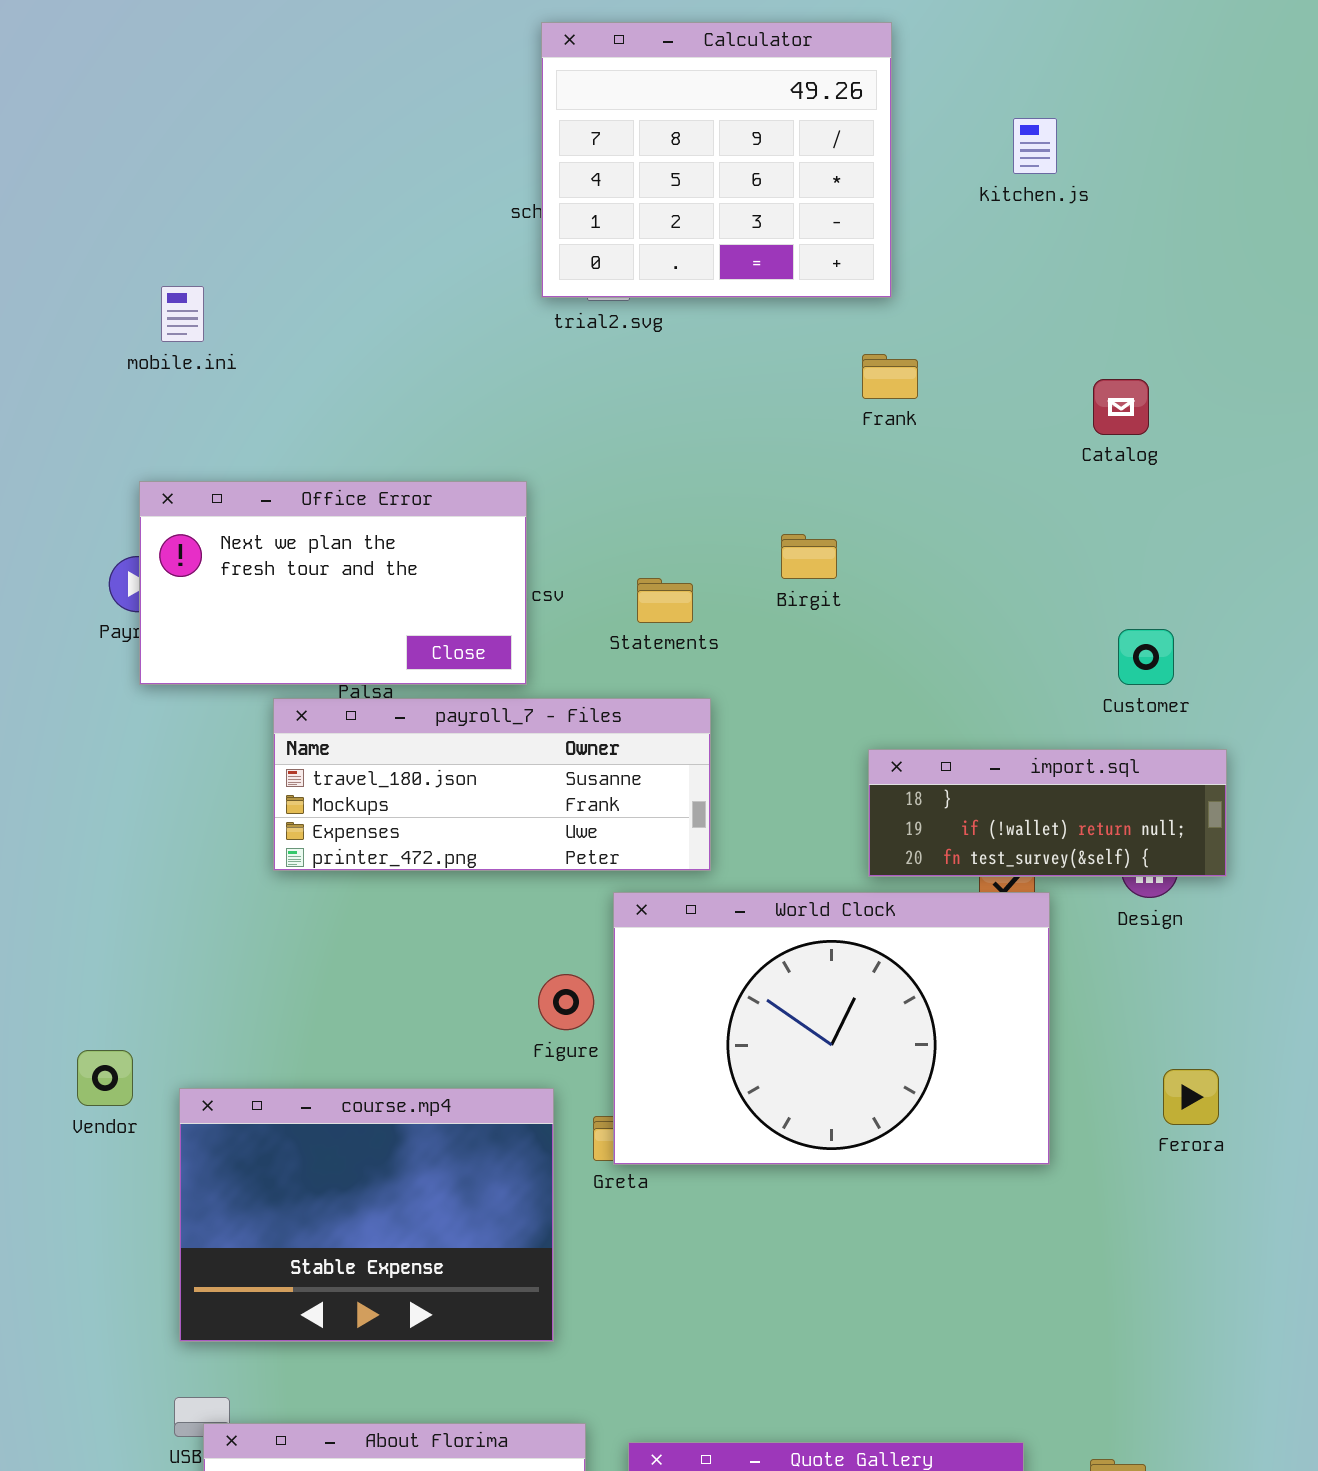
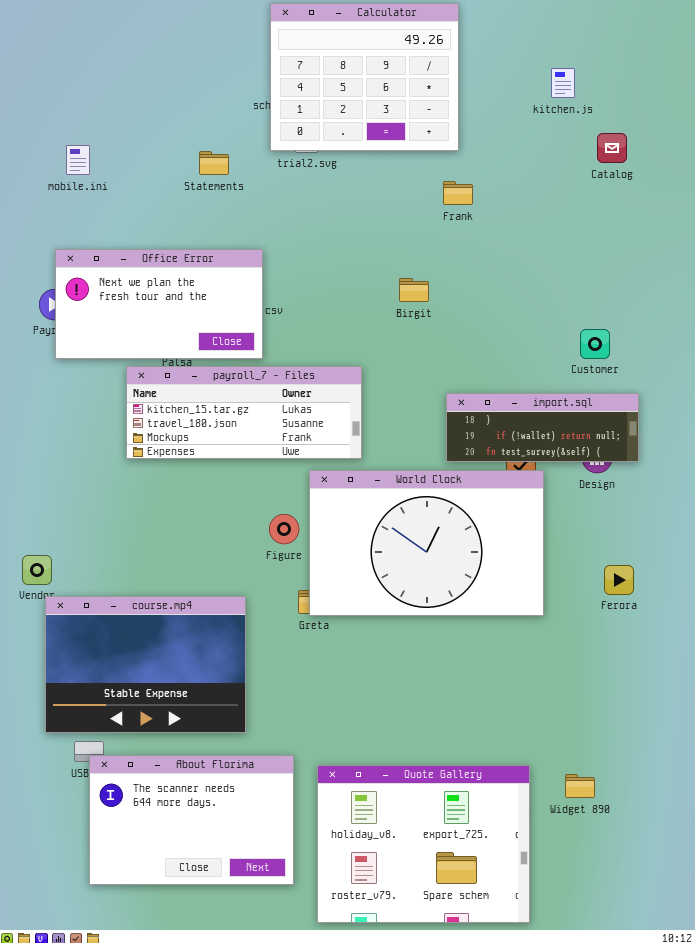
kitchen.js: [1013,118,1057,174] -> [551,68,575,98], moved
Catalog: [1093,379,1149,435] -> [597,133,627,163], moved
Statements: [637,578,693,623] -> [199,151,229,175], moved
payroll_7 - Files: [273,698,711,871] -> [126,366,362,459], scrolled up 1 row
course.mp4: [179,1088,554,1342] -> [45,596,246,733], moved

